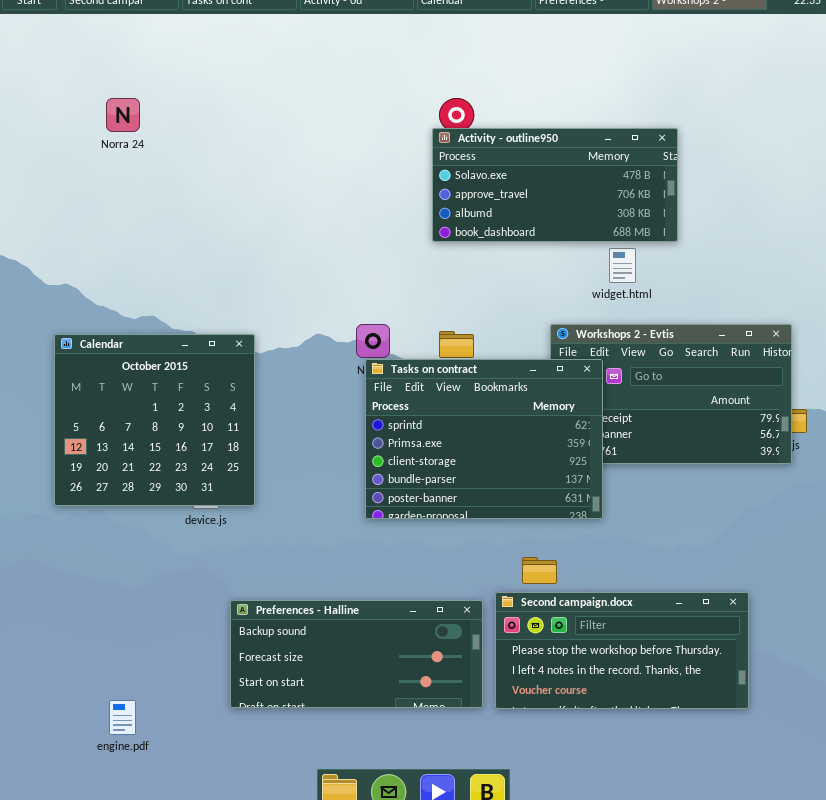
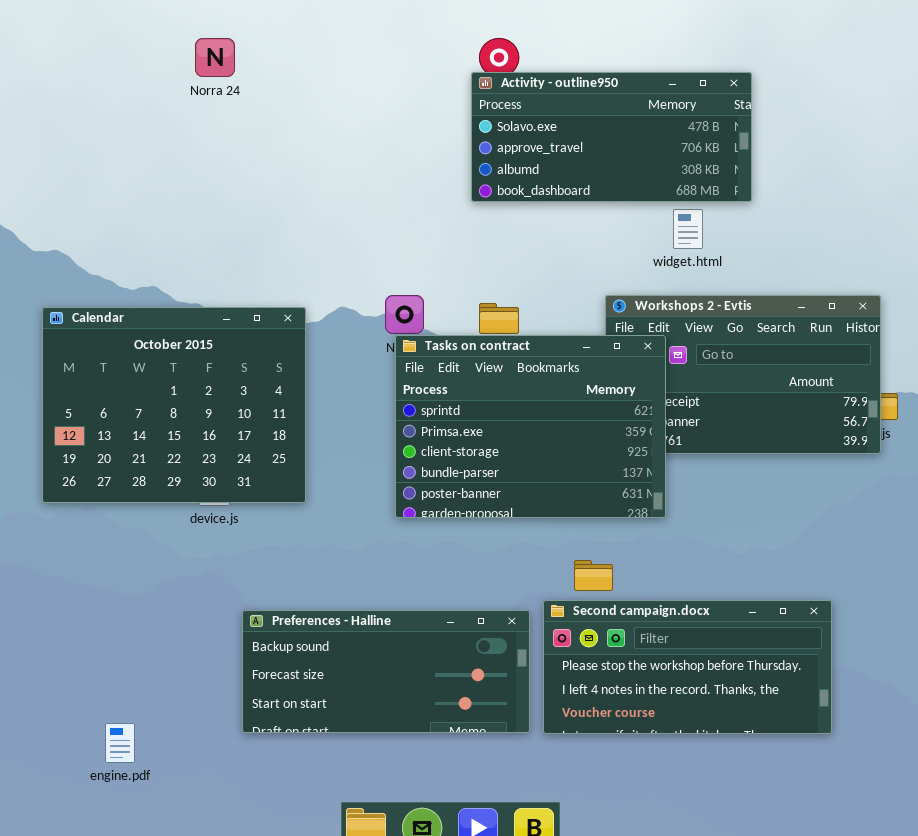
Norra 24: [106,98,140,132] -> [195,38,235,77], moved
Calendar: [54,334,255,506] -> [42,307,306,503], resized

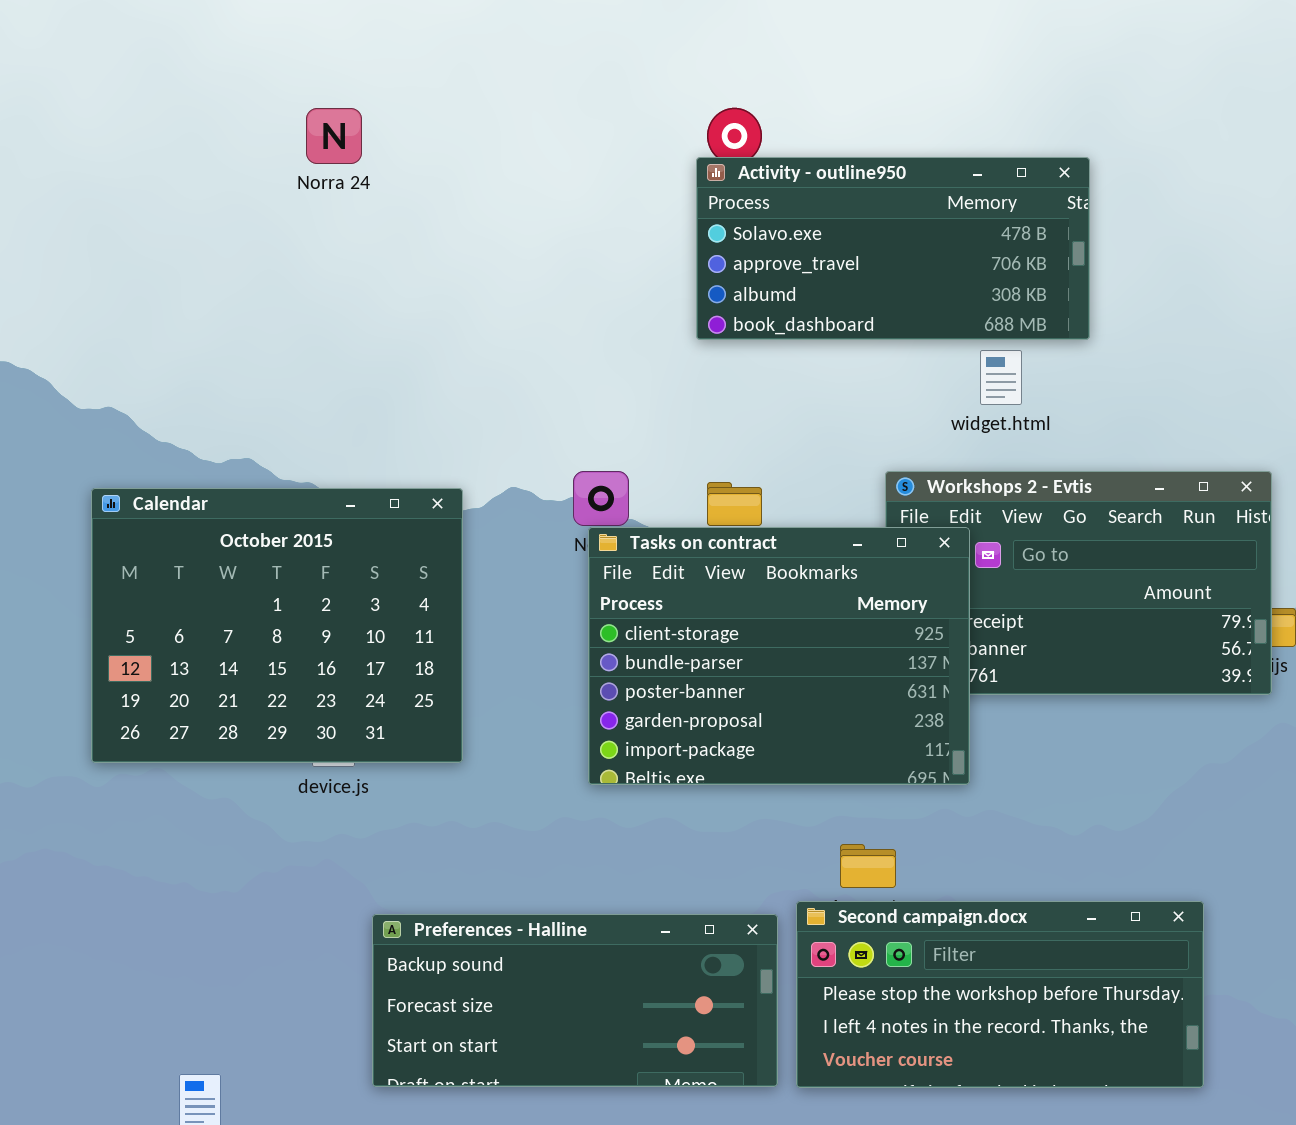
Tasks on contract: [395,335,666,518] -> [588,527,970,785], scrolled down 2 rows

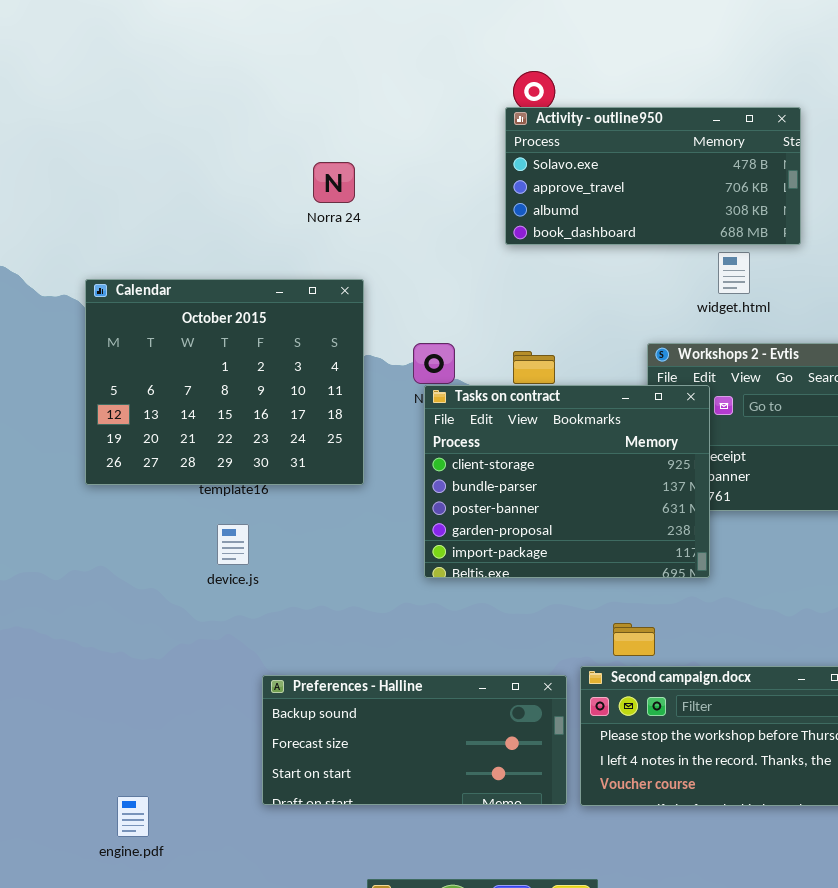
Norra 24: [306,108,362,164] -> [313,162,355,203], moved
Calendar: [91,488,463,763] -> [85,279,364,485], moved

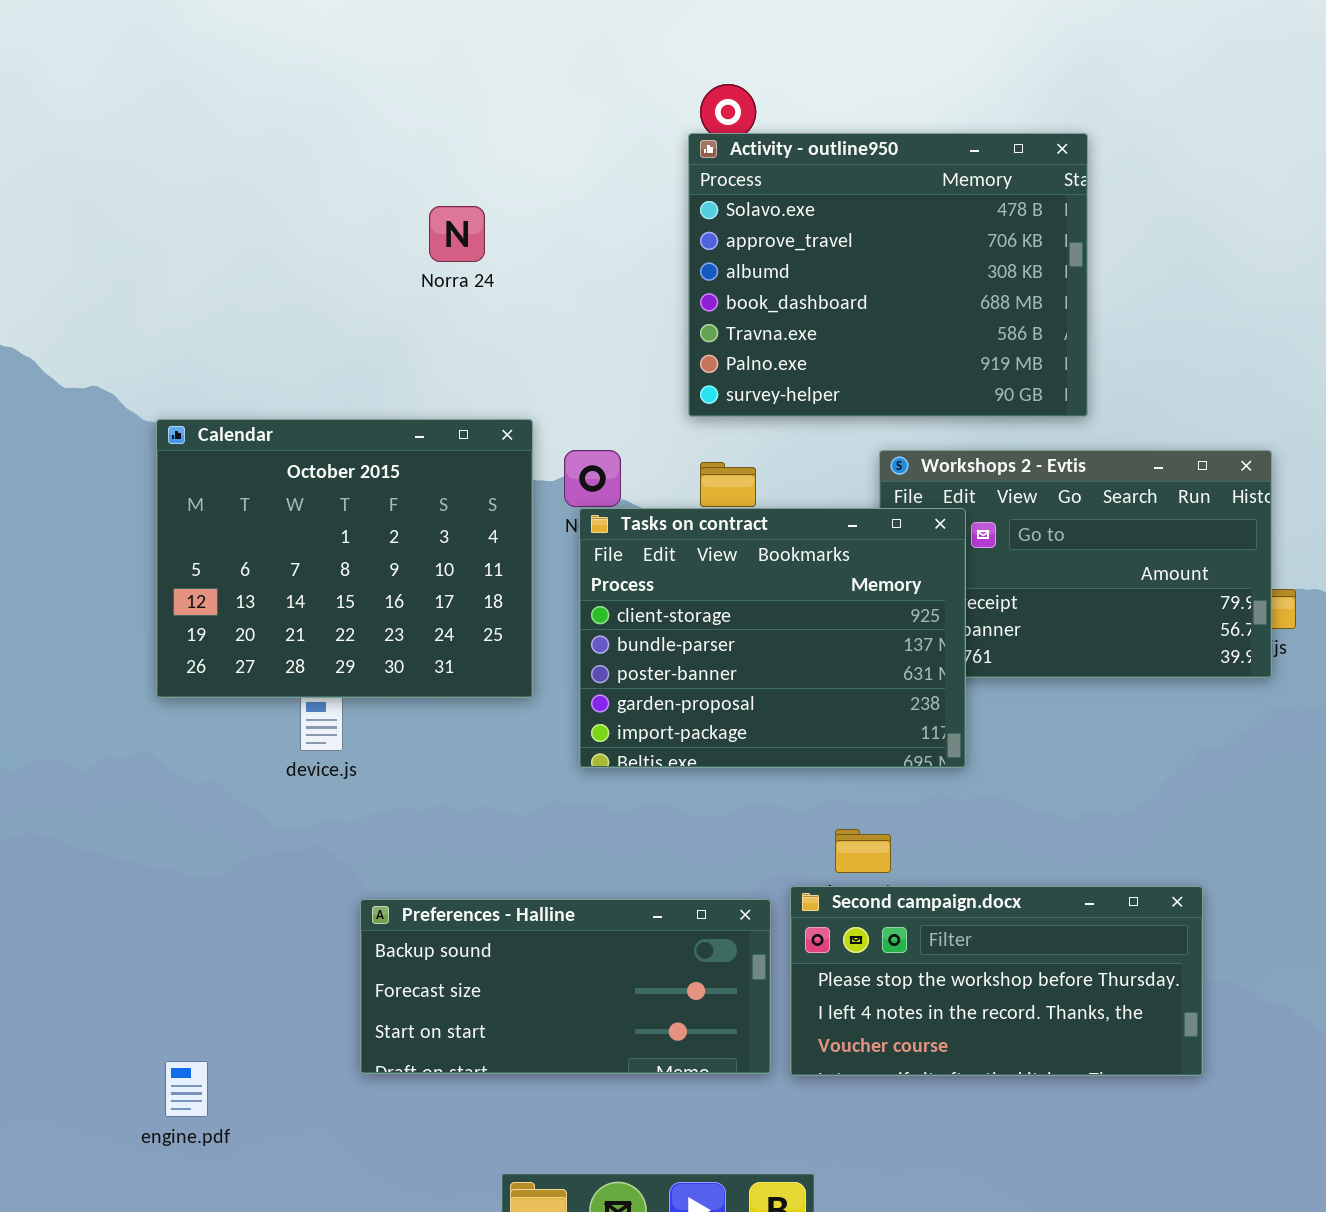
Activity - outline950: [505,107,801,245] -> [688,133,1088,417], resized
Calendar: [85,279,364,485] -> [156,419,533,698], moved

